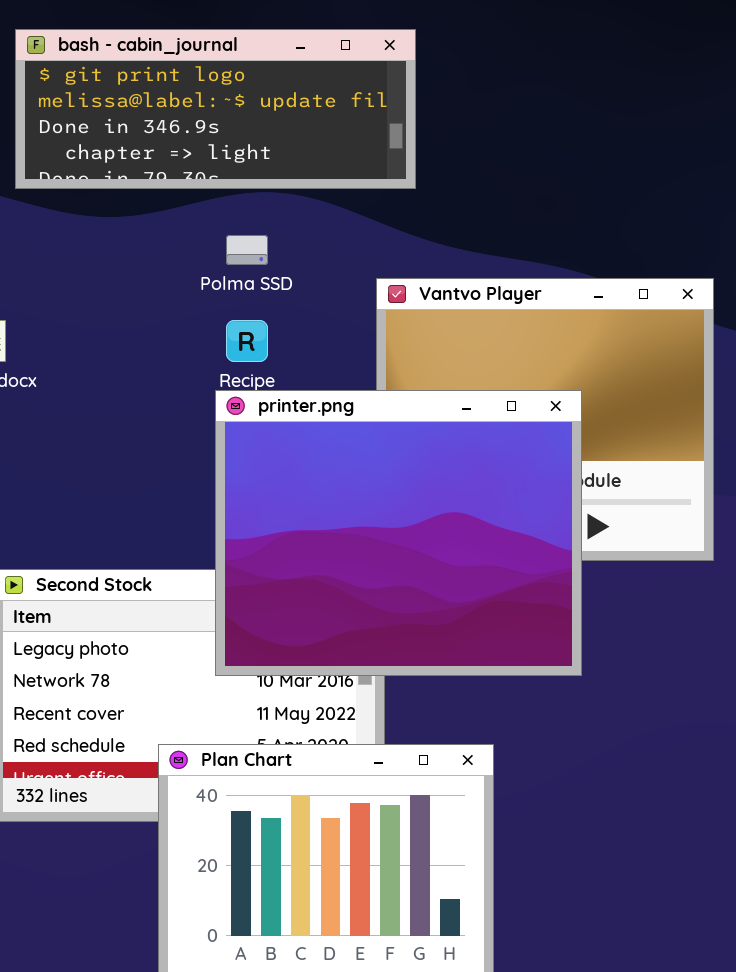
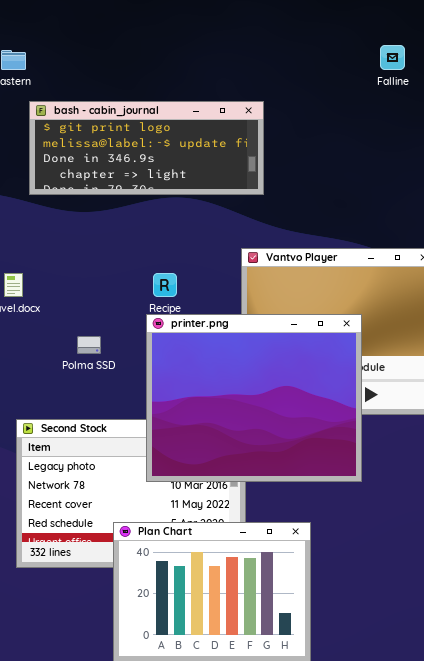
Polma SSD: [226,235,268,265] -> [77,336,101,354], moved

